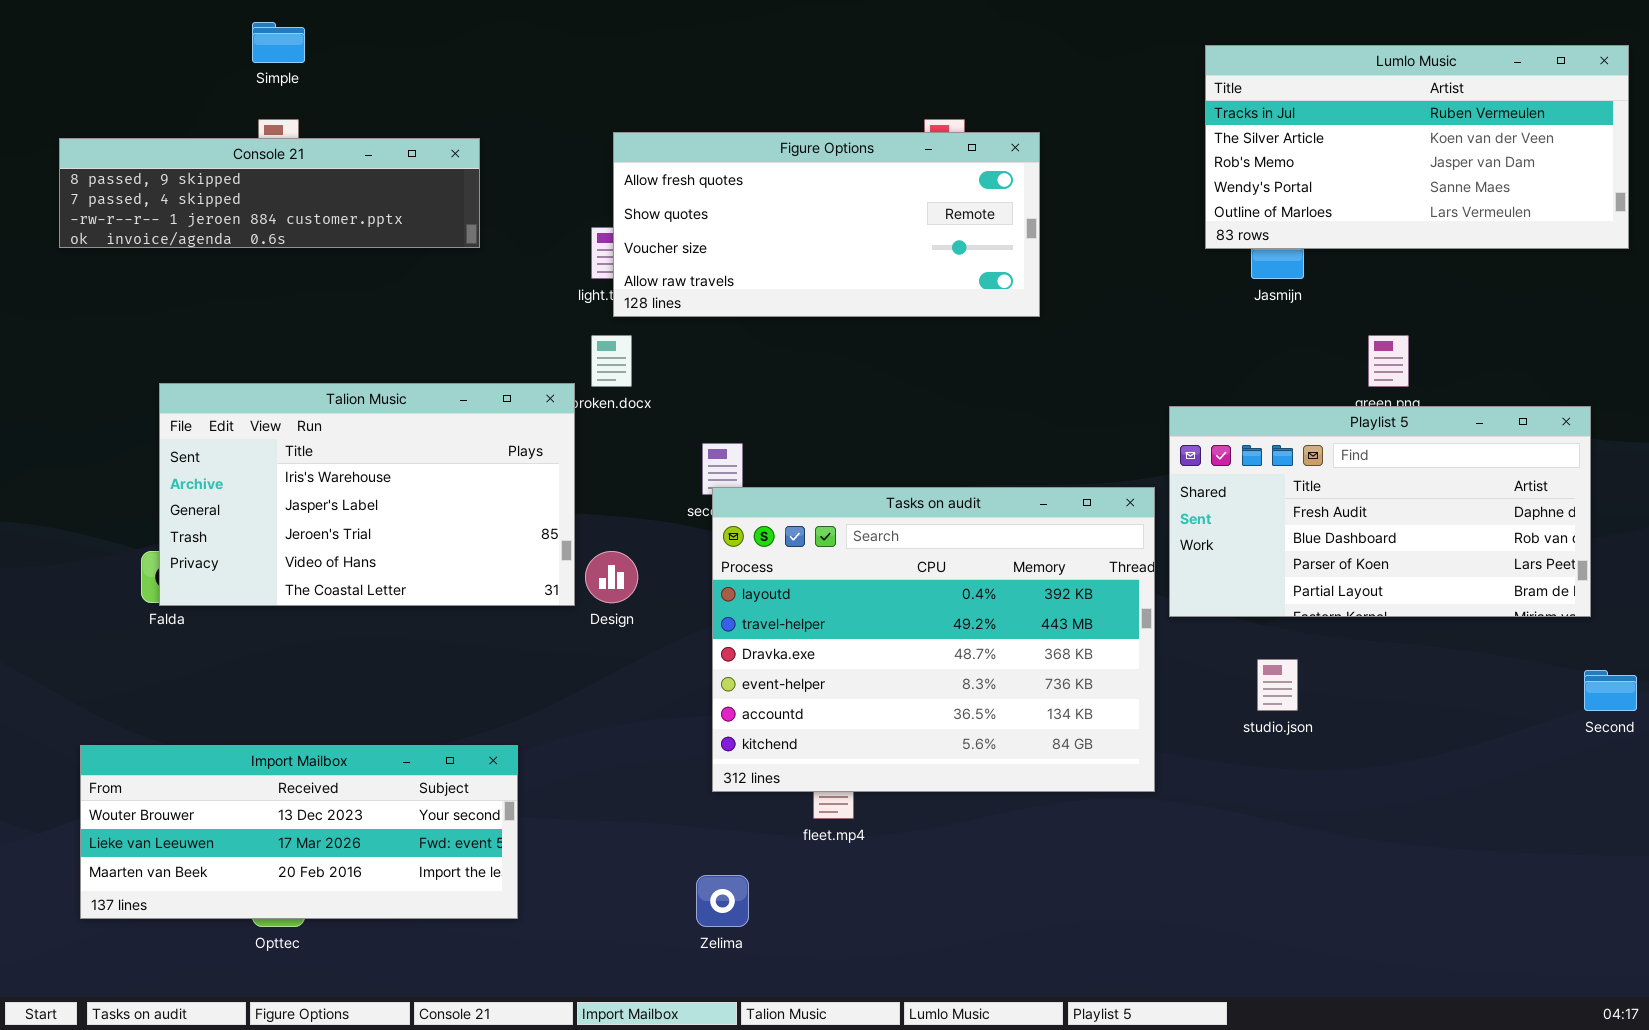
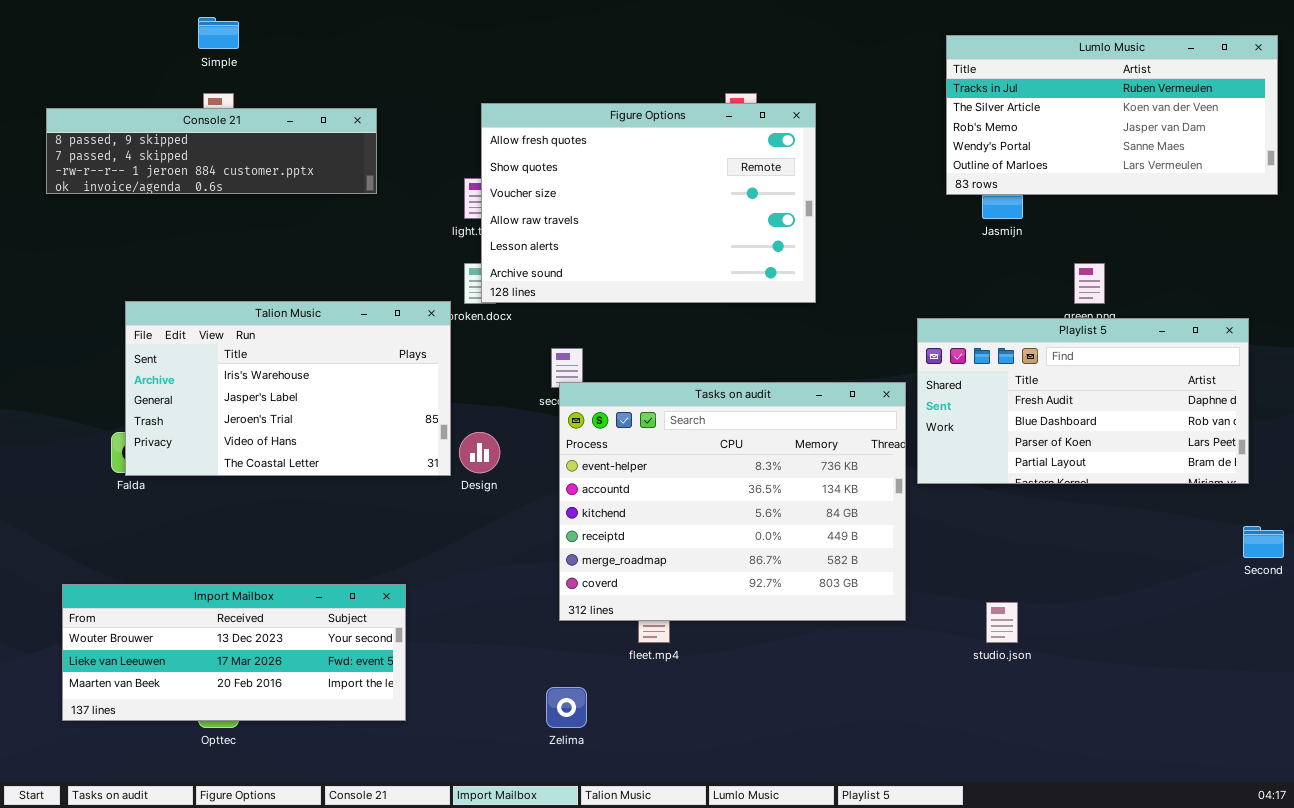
Figure Options: [613,132,1040,317] -> [481,103,816,303], resized
Tasks on audit: [712,487,1155,792] -> [559,382,906,621], scrolled down 3 rows
studio.json: [1257,659,1298,711] -> [986,602,1018,643], moved

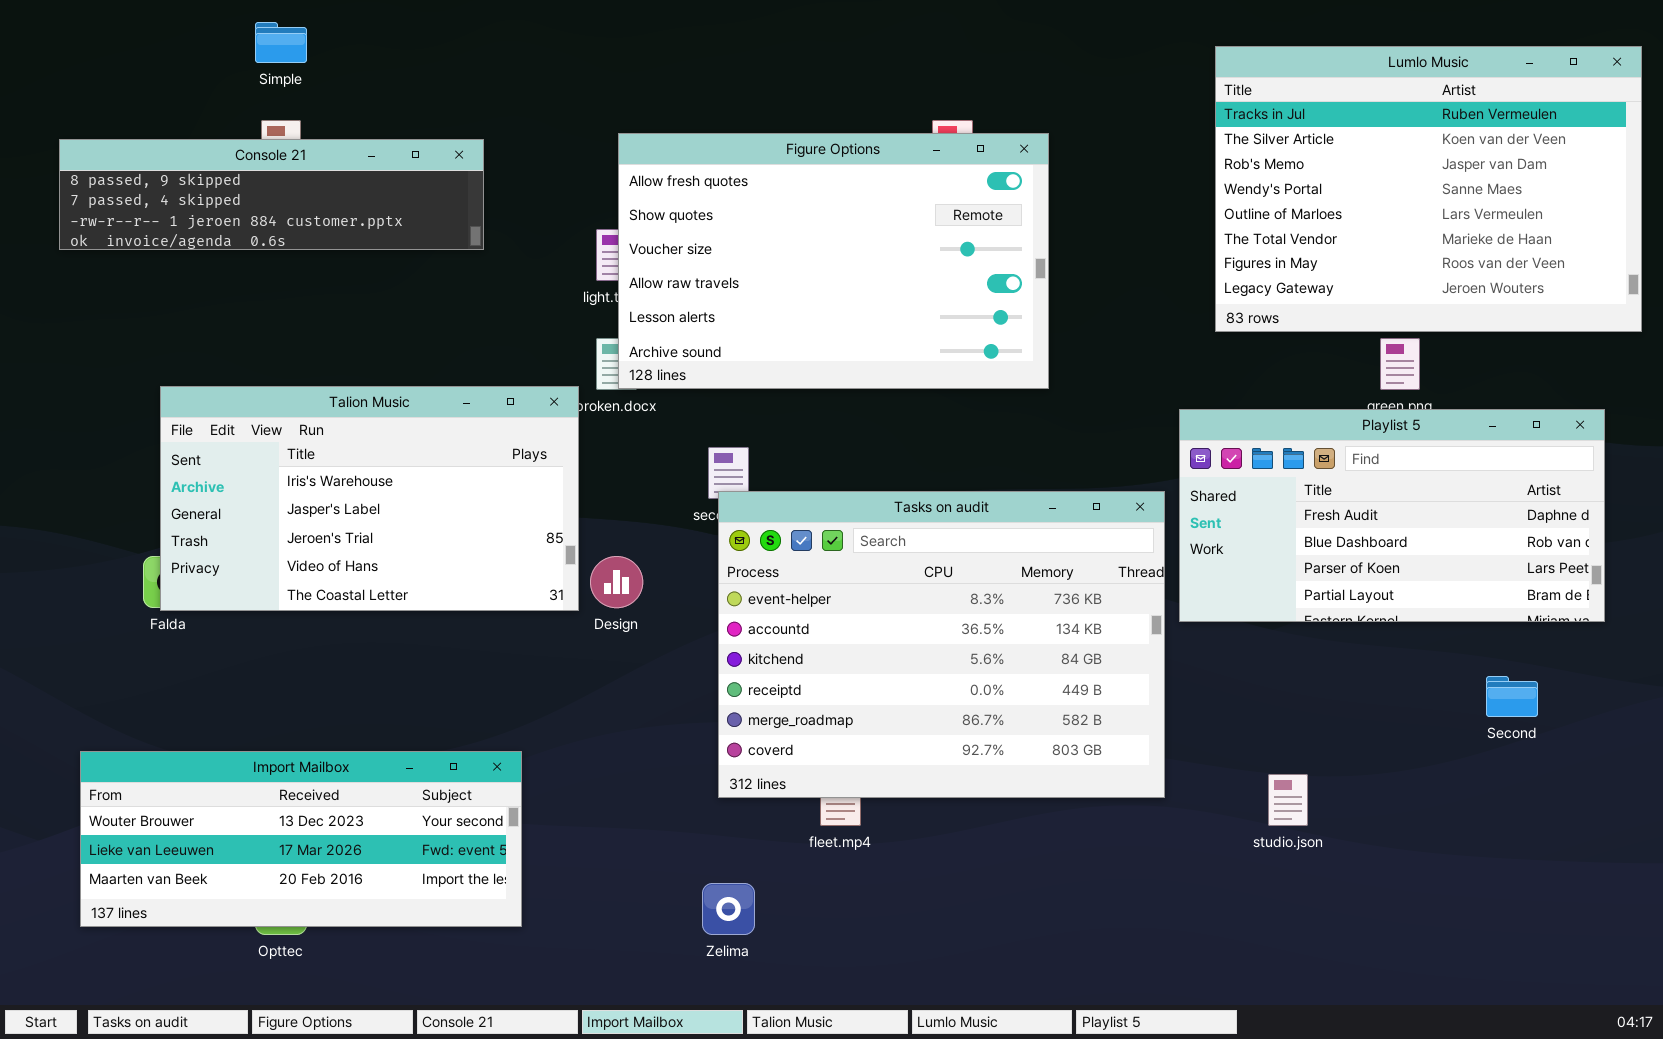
Lumlo Music: [946,35,1278,195] -> [1215,46,1642,332], resized
Second: [1243,526,1284,558] -> [1486,676,1538,717], moved

